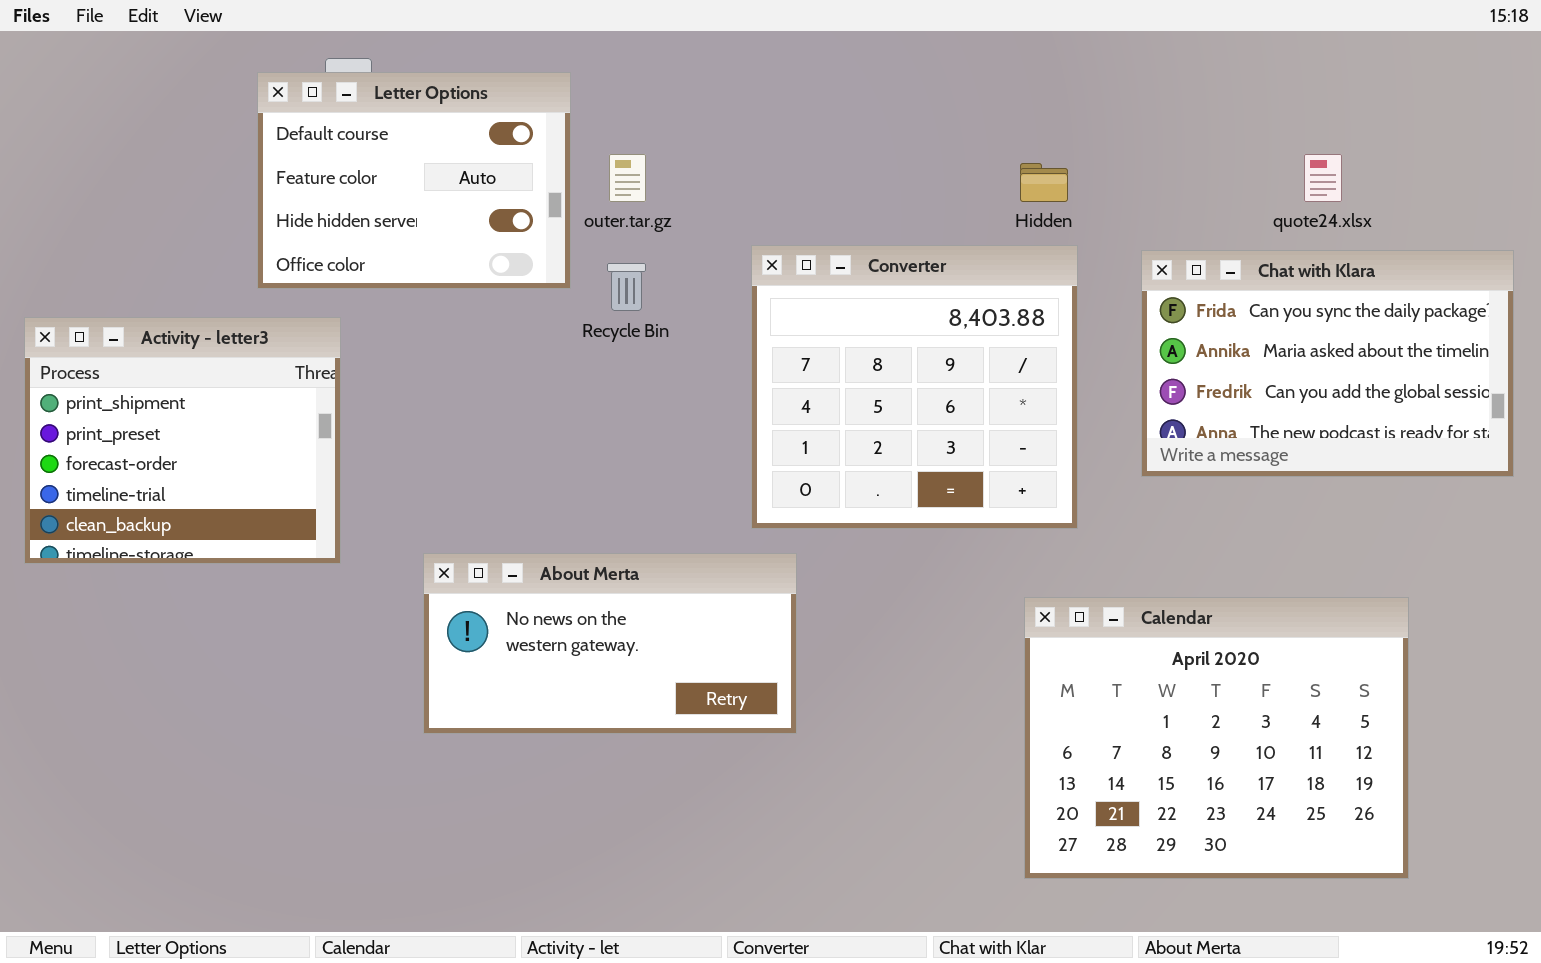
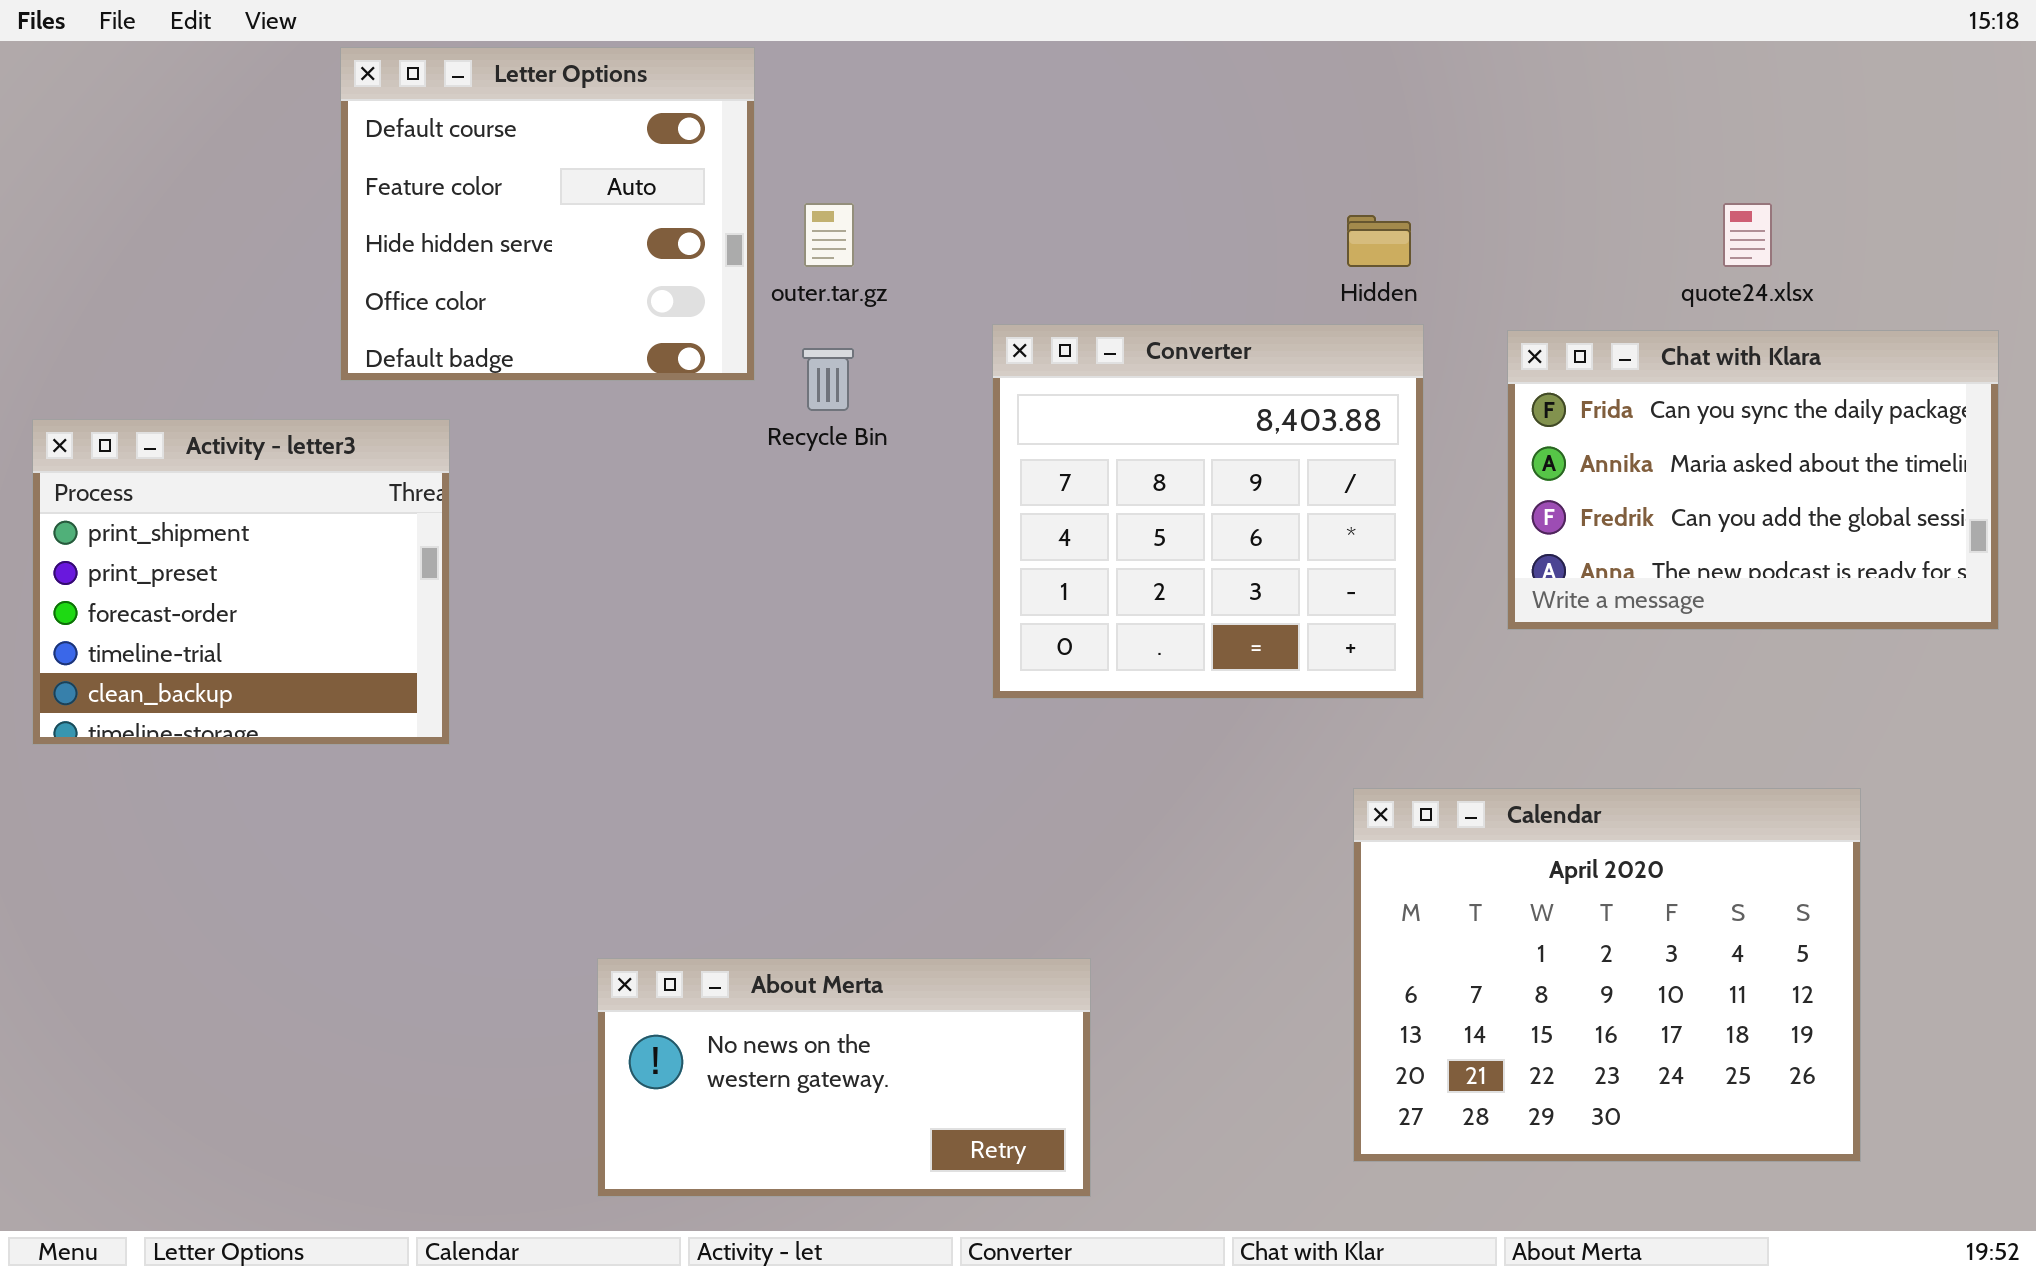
Letter Options: [257,72,571,289] -> [340,47,755,381], resized
About Merta: [423,553,797,734] -> [597,958,1091,1197], moved

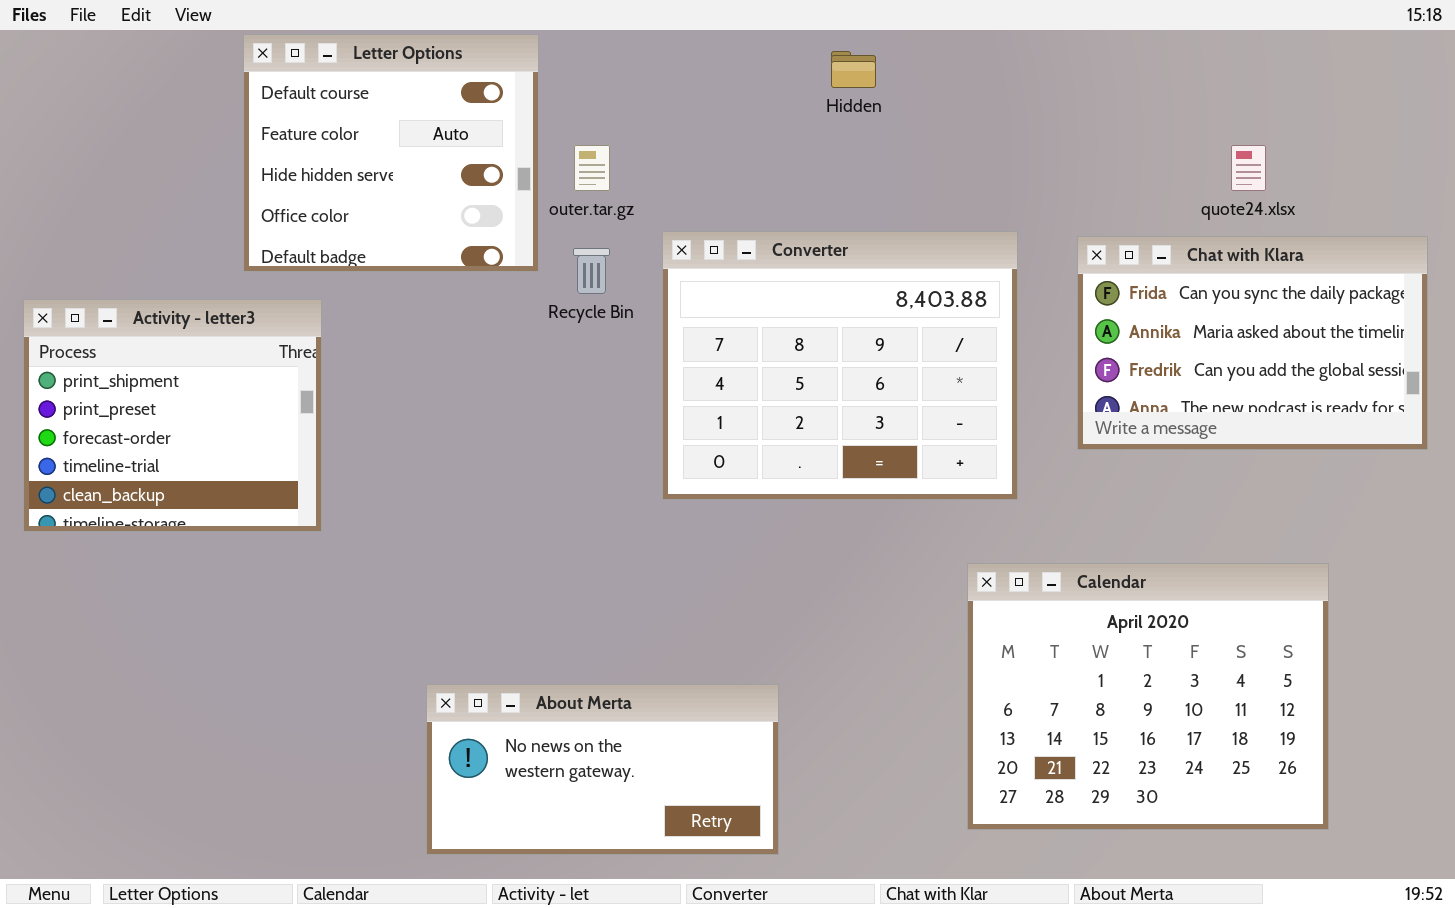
Hidden: [1347,215,1411,267] -> [831,51,876,88], moved
Converter: [992,324,1424,699] -> [662,231,1018,500], resized

